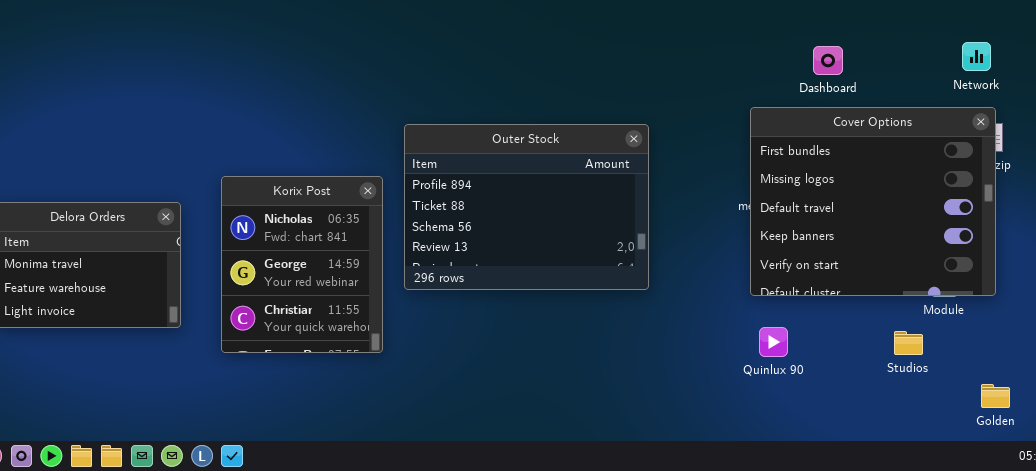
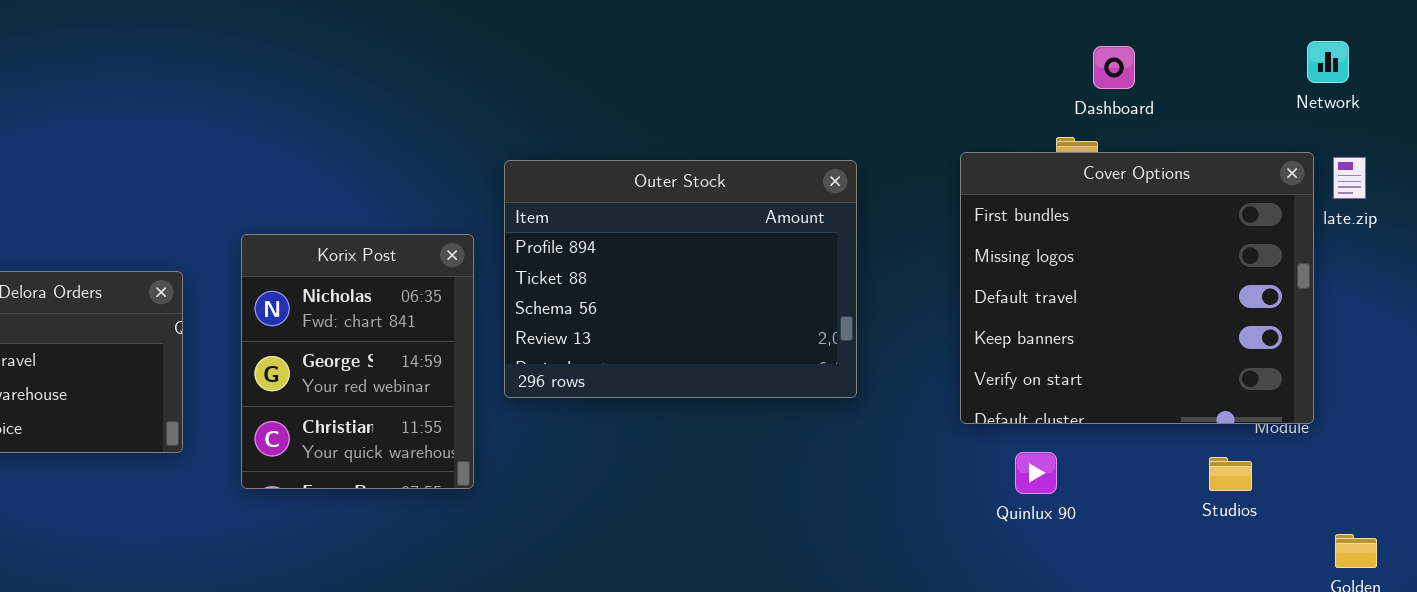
Cover Options: [750,107,996,296] -> [960,152,1314,424], moved

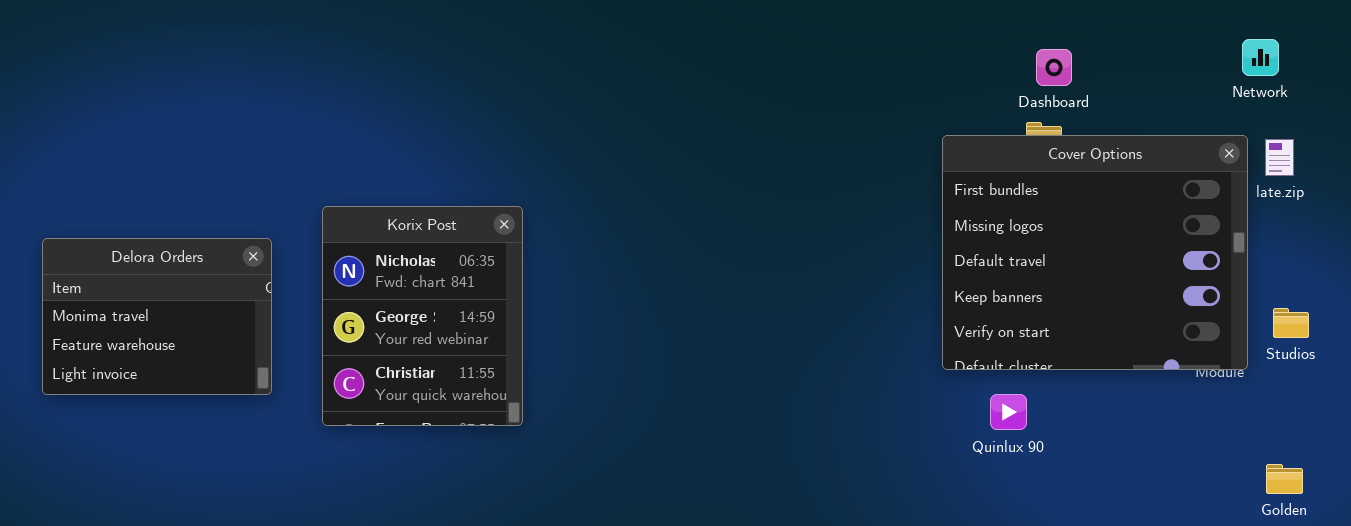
Dashboard: [1093,46,1135,89] -> [1036,49,1072,86], moved
Outer Stock: [504,160,857,398] -> none, closed
Studios: [1209,457,1252,491] -> [1273,308,1309,338], moved

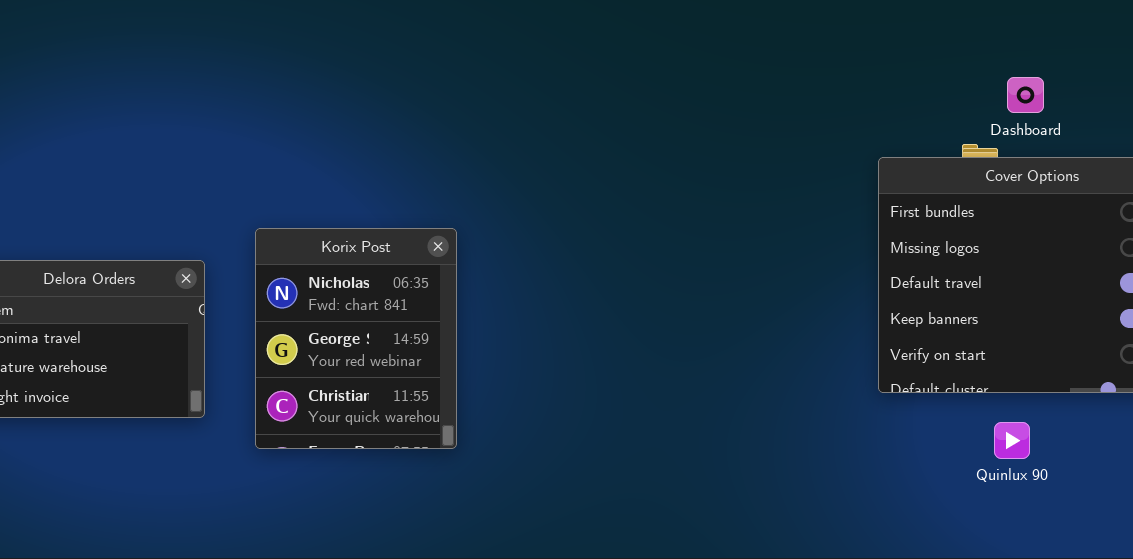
Dashboard: [1036,49,1072,86] -> [1007,77,1044,113], moved
Quinlux 90: [990,394,1027,430] -> [994,422,1030,459], moved

